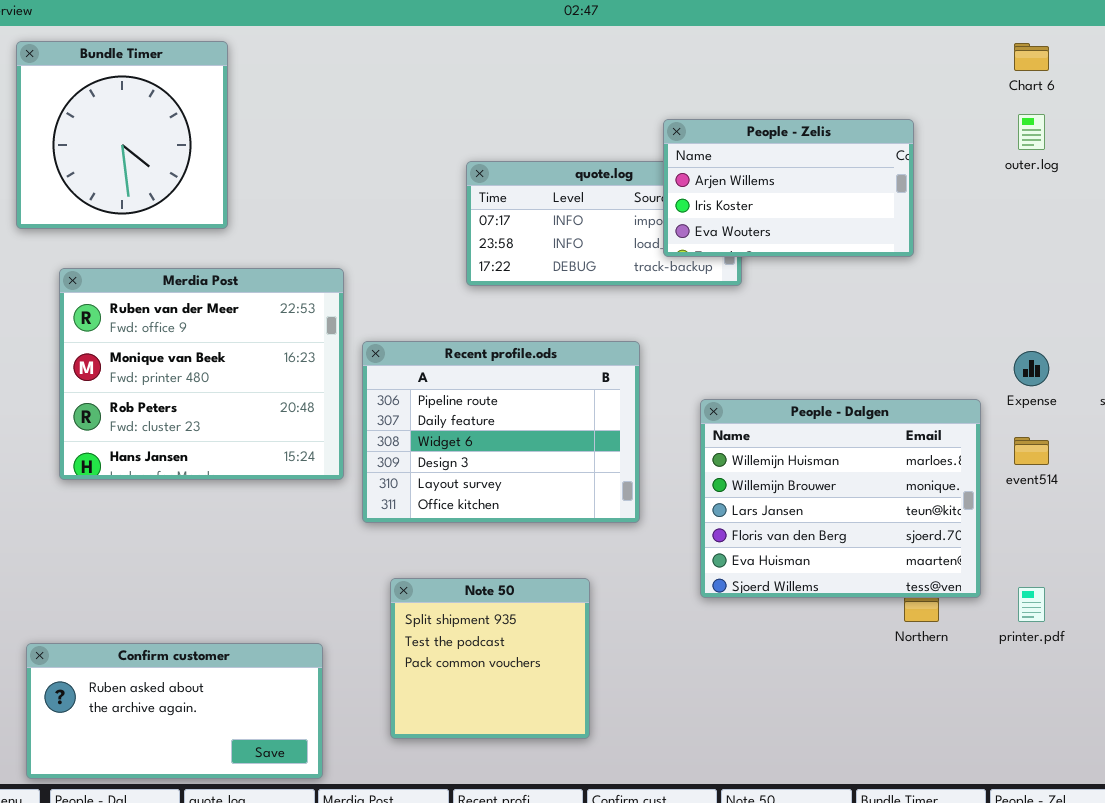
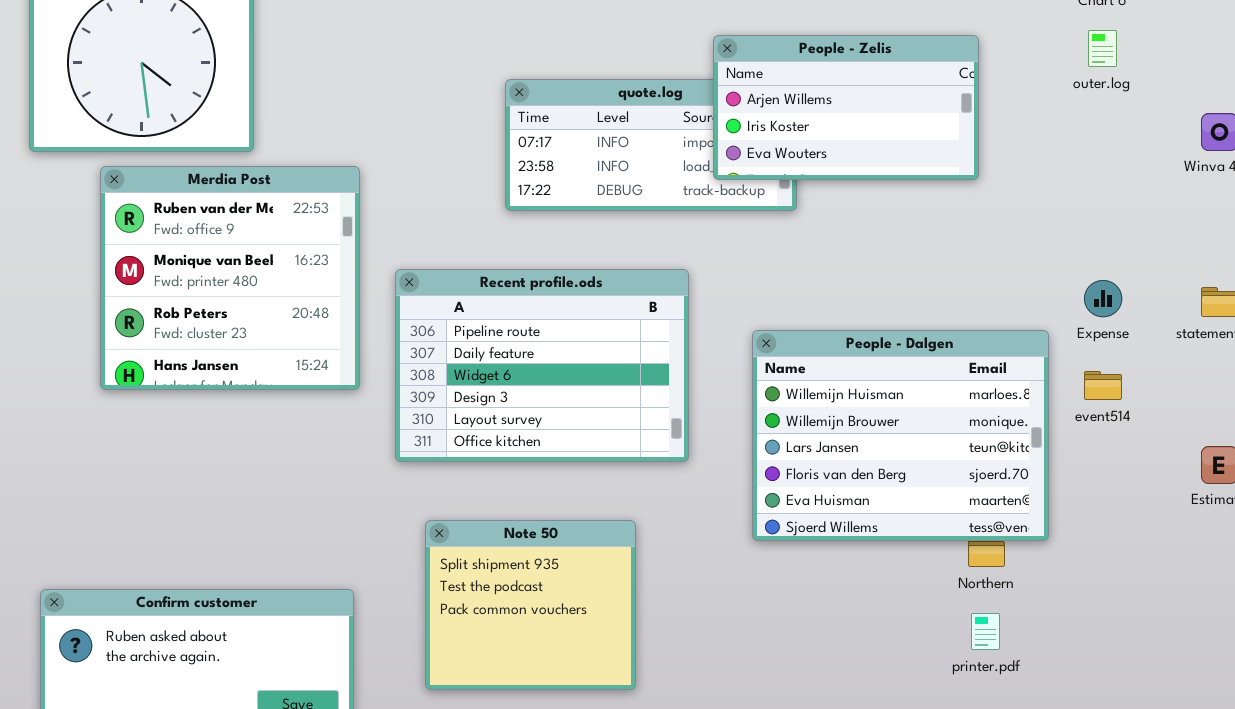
Merdia Post: [59,268,344,480] -> [100,166,360,390], moved, resized
printer.pdf: [1018,587,1045,622] -> [971,613,1000,650], moved

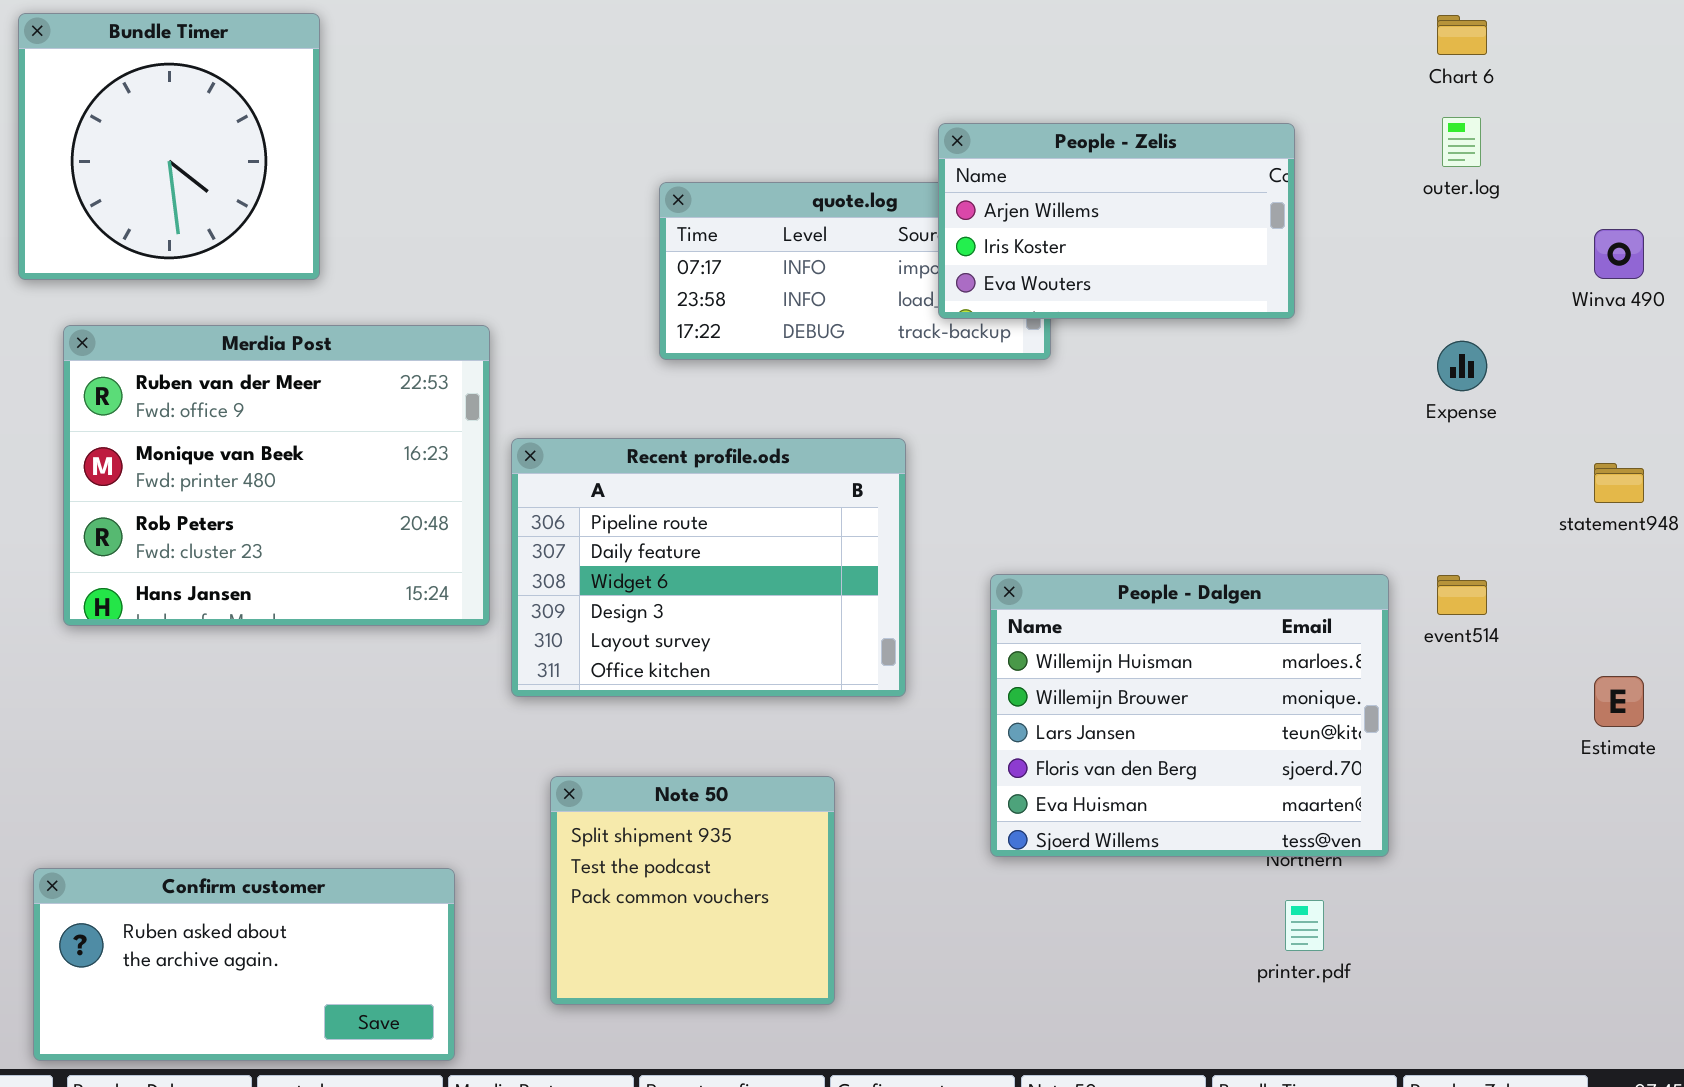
Merdia Post: [100,166,360,390] -> [63,325,490,626], moved, resized
Expense: [1084,280,1122,317] -> [1437,341,1487,391], moved
People - Dalgen: [752,330,1049,541] -> [990,574,1389,857], moved

